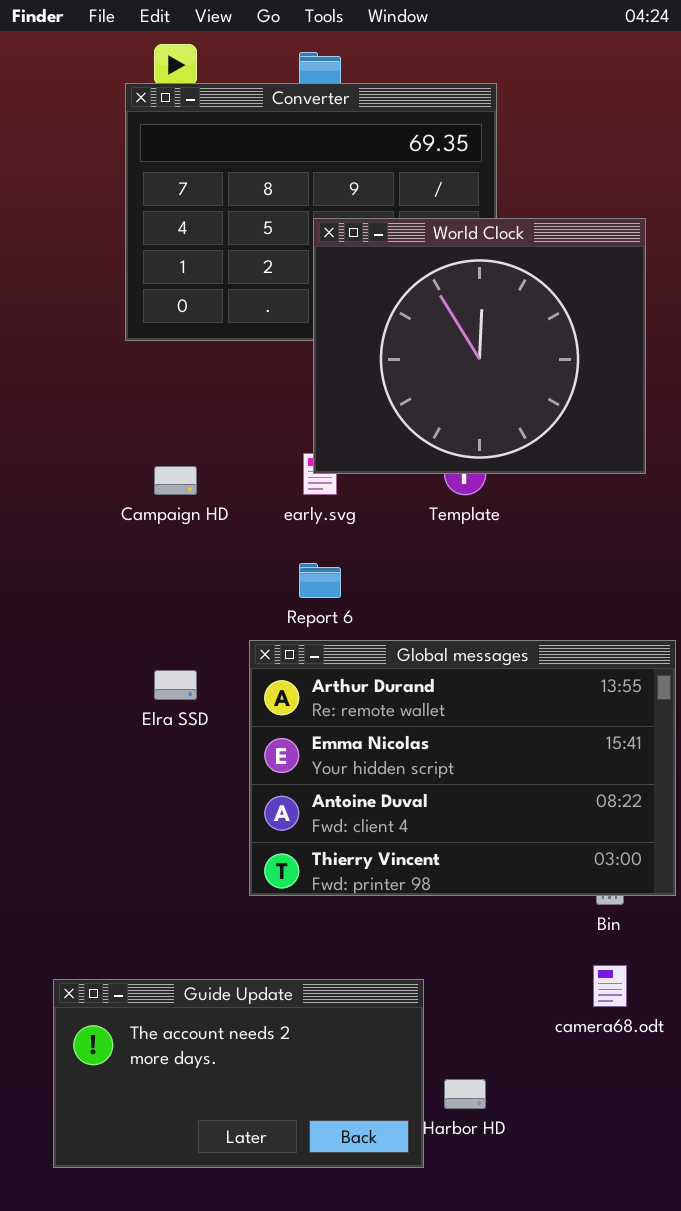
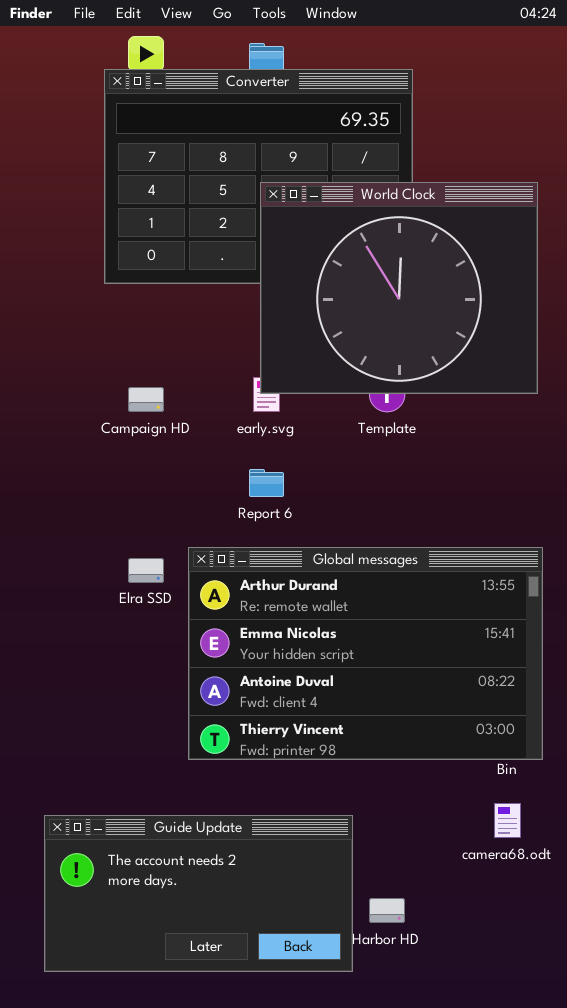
Global messages: [249,640,676,896] -> [188,547,543,760], moved

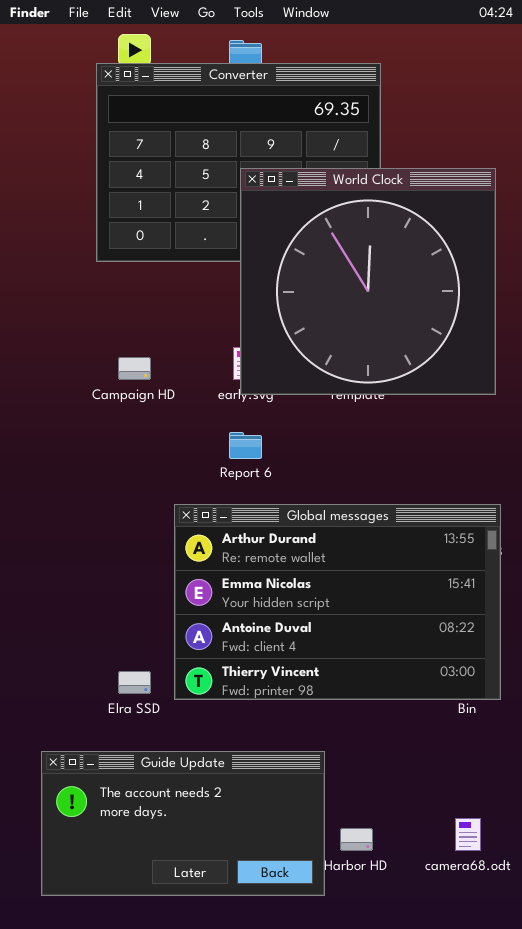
World Clock: [260,182,538,394] -> [240,168,496,395], resized
Elra SSD: [128,558,164,583] -> [118,671,151,694], moved
camera68.odt: [494,803,521,838] -> [455,818,481,851], moved

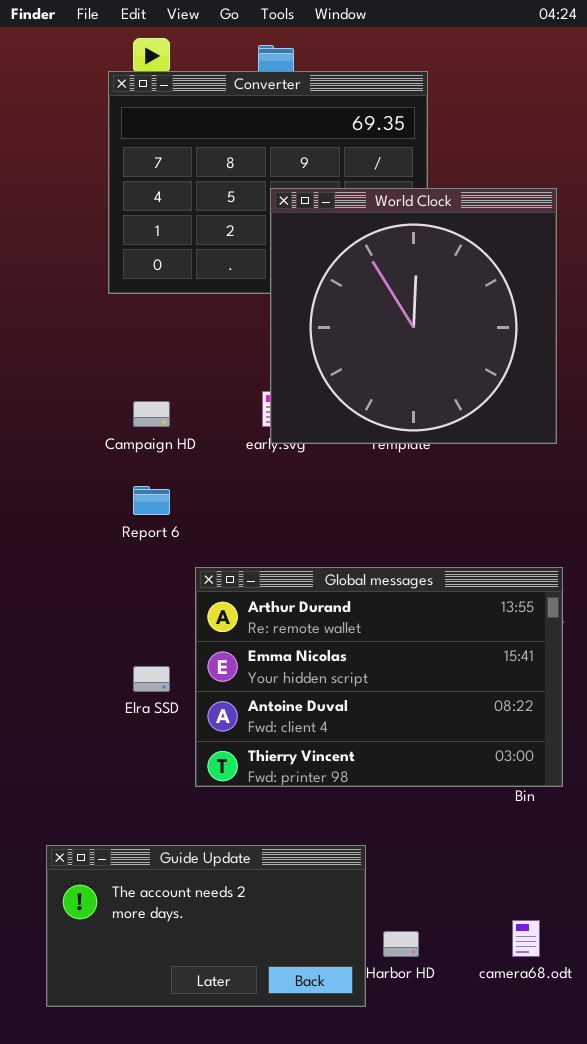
Report 6: [229,432,262,459] -> [133,486,170,515], moved
Elra SSD: [118,671,151,694] -> [133,666,170,692], moved

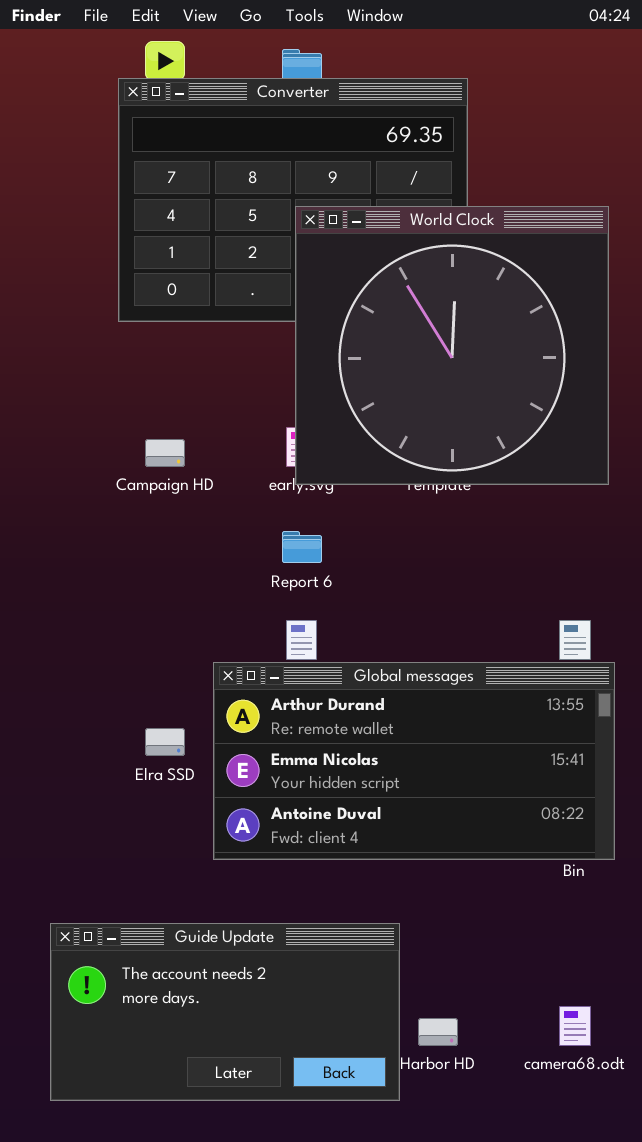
Report 6: [133,486,170,515] -> [282,531,322,563], moved
Global messages: [195,567,563,787] -> [213,662,615,860], resized

